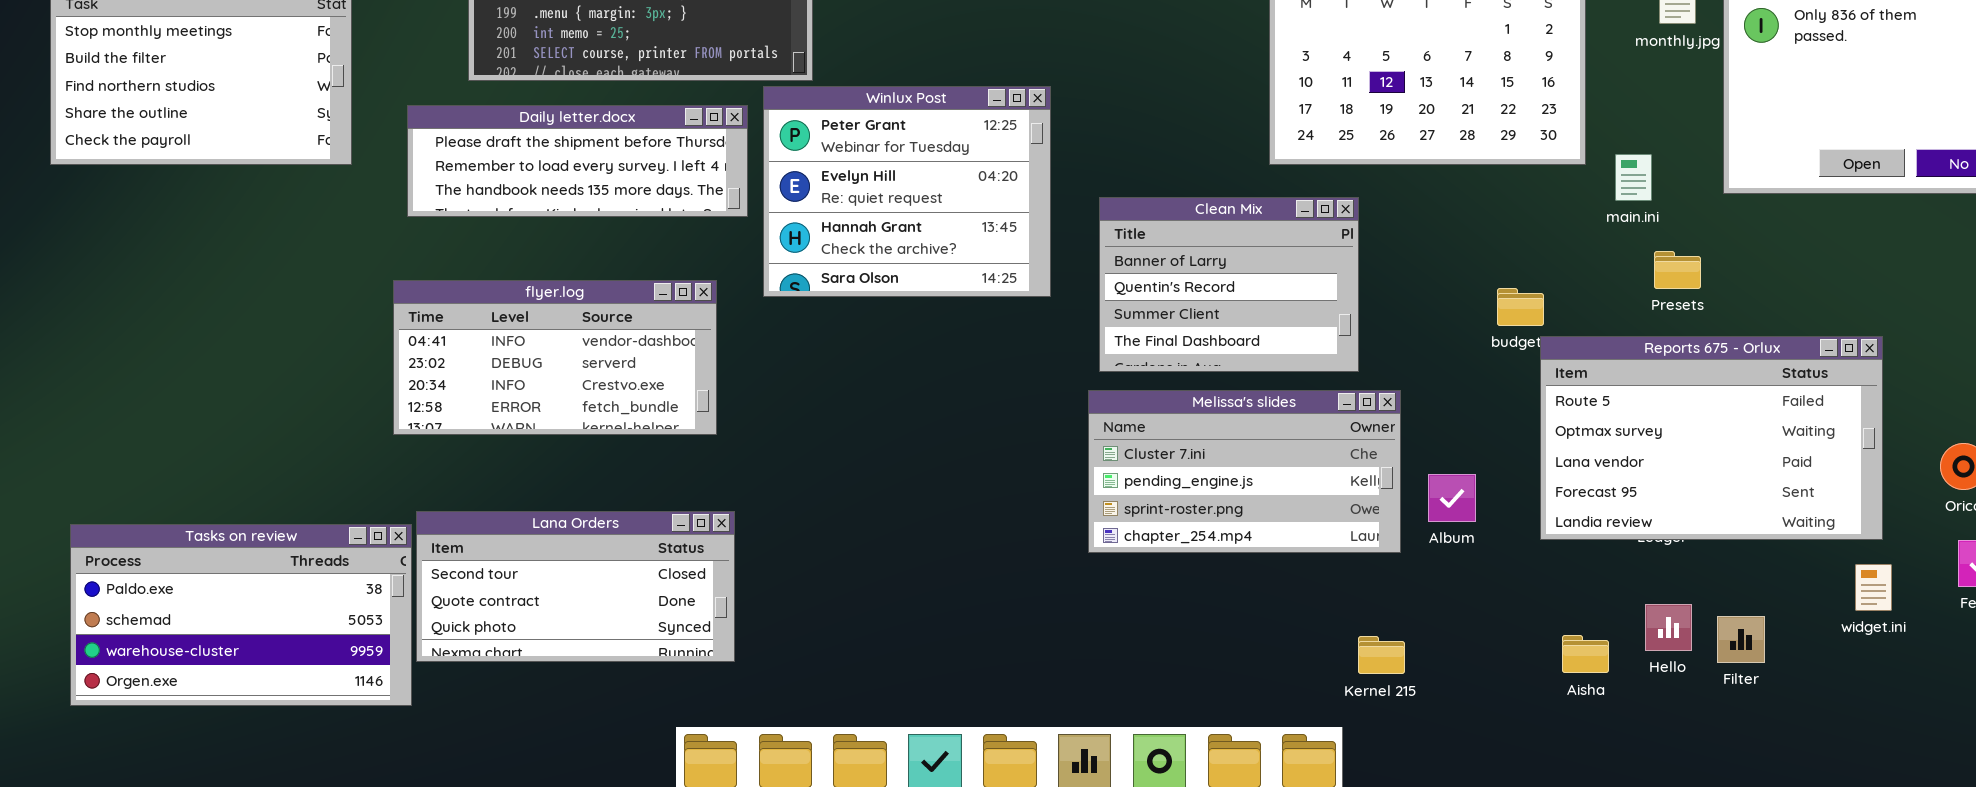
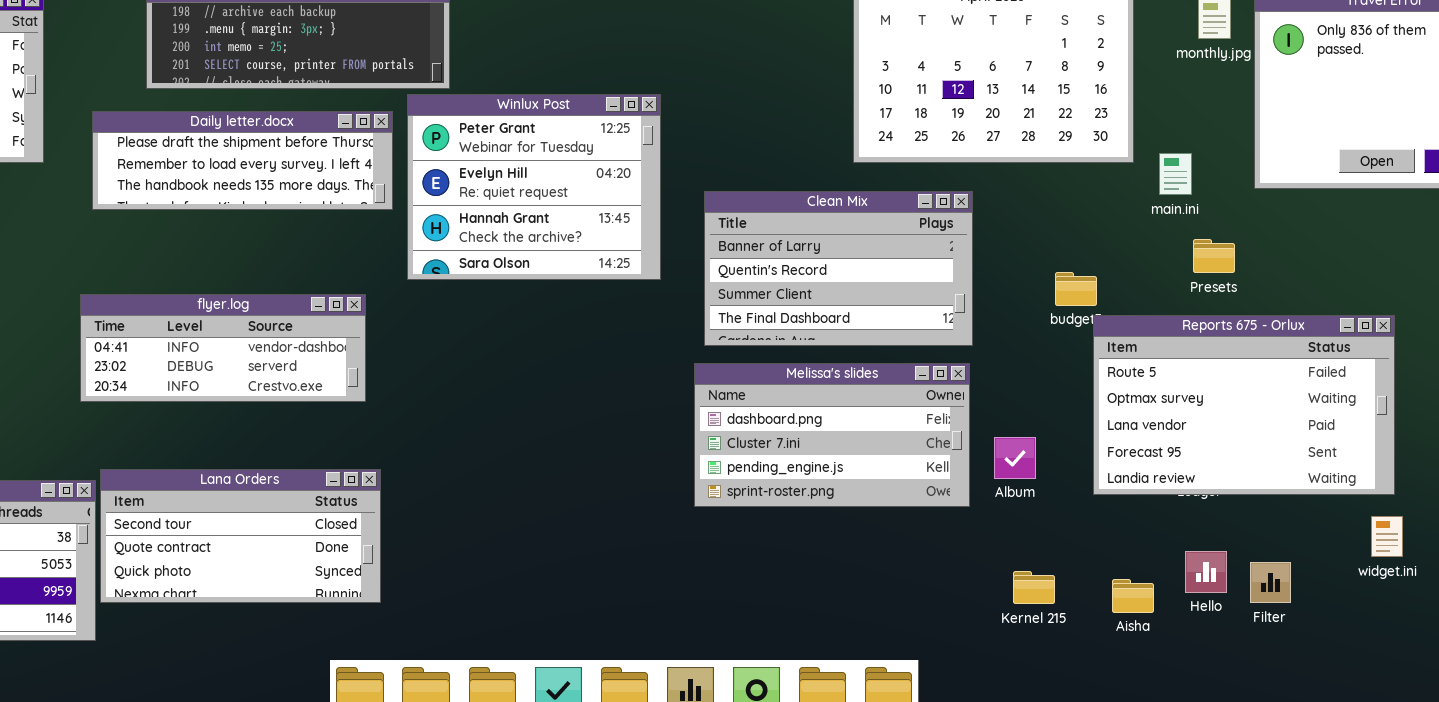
Clean Mix: [1099,197,1359,372] -> [704,191,973,346], resized
flyer.log: [393,280,717,435] -> [80,294,366,402], resized
Melissa's slides: [1088,390,1401,553] -> [694,363,970,507], scrolled up 1 row
Kernel 215: [1358,636,1405,674] -> [1013,571,1055,604], moved

